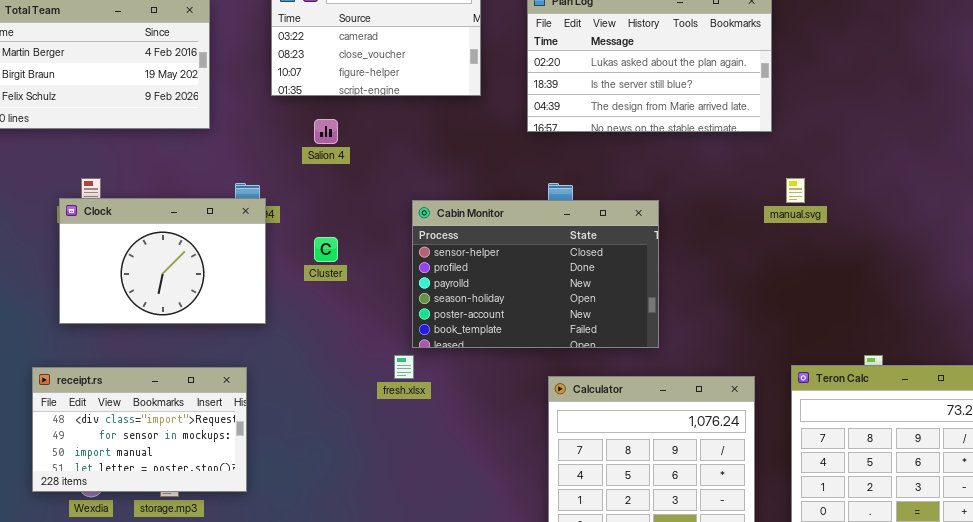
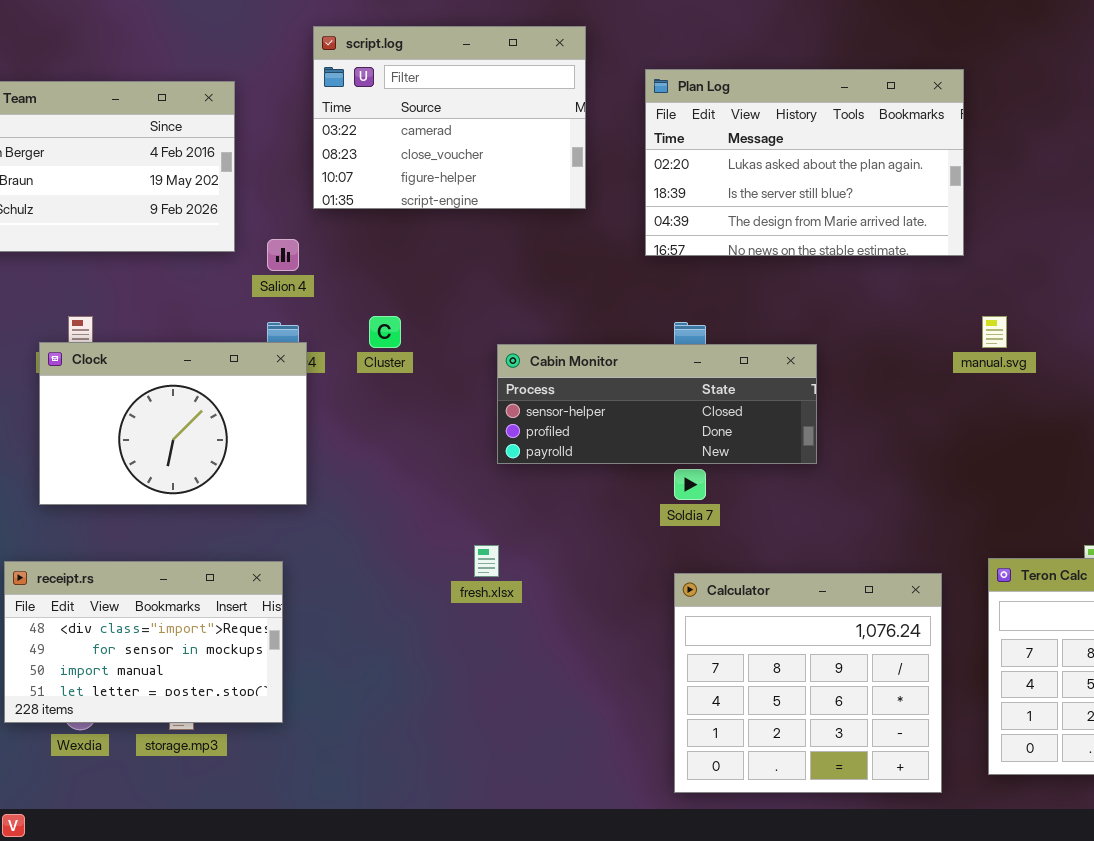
Salion 4: [314,119,338,144] -> [267,239,299,271], moved
Cabin Monitor: [412,200,659,348] -> [497,344,817,464], resized
Cluster: [314,237,338,262] -> [369,316,401,348], moved

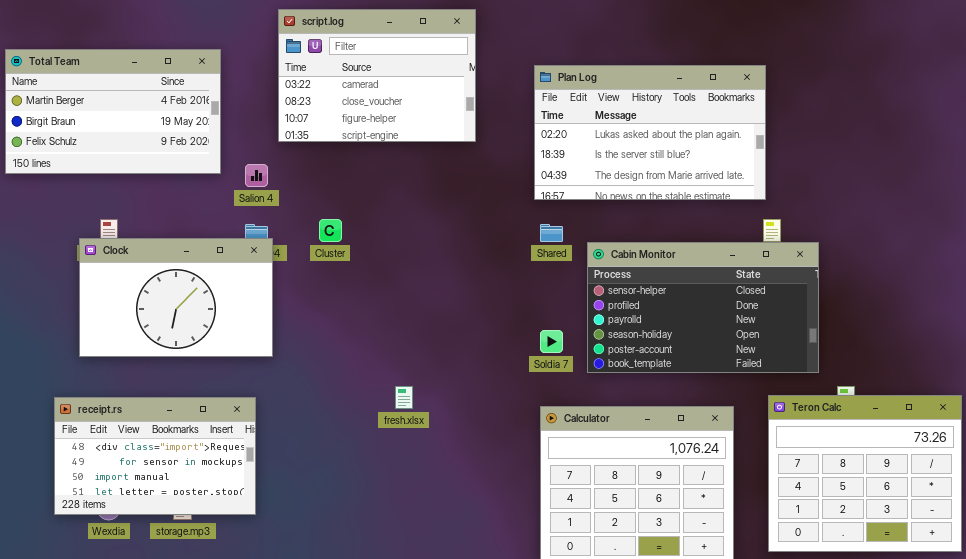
Plan Log: [645,69,964,256] -> [534,65,766,200], moved
Cabin Monitor: [497,344,817,464] -> [587,242,819,373], moved, resized

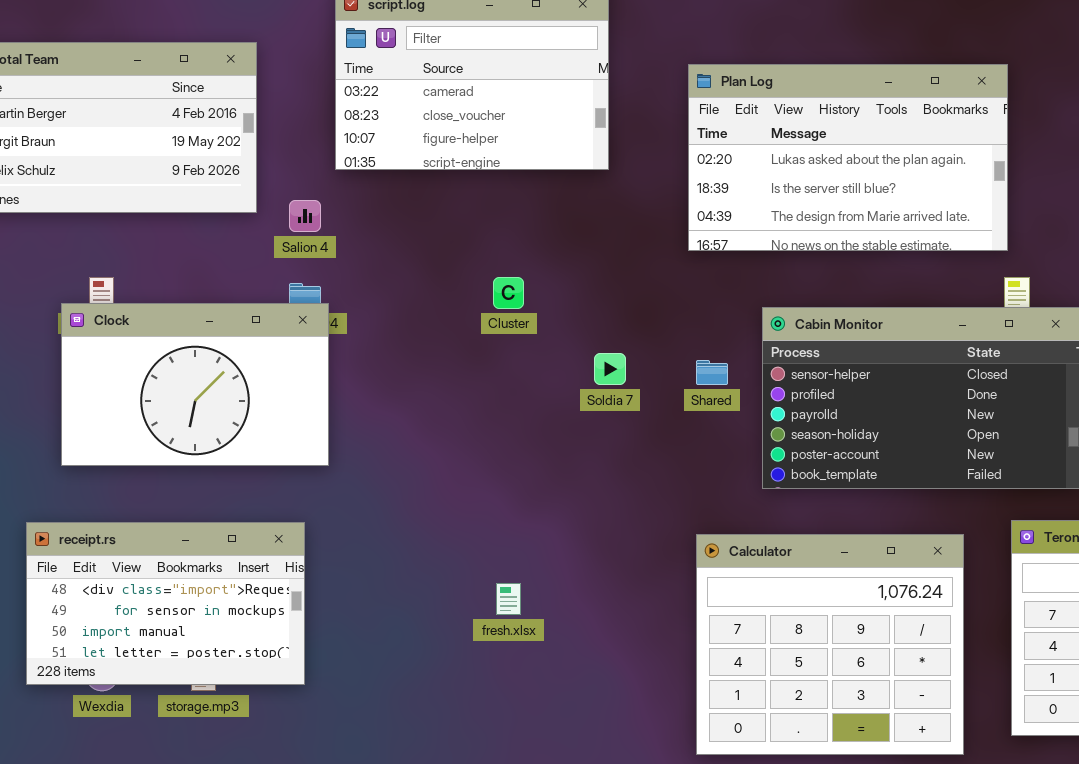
Cluster: [319,219,342,242] -> [493,277,524,309], moved
Shared: [540,224,563,242] -> [696,360,728,385], moved
Soldia 7: [540,330,563,353] -> [594,353,626,385], moved
fresh.xlsx: [395,386,413,409] -> [496,583,521,615], moved

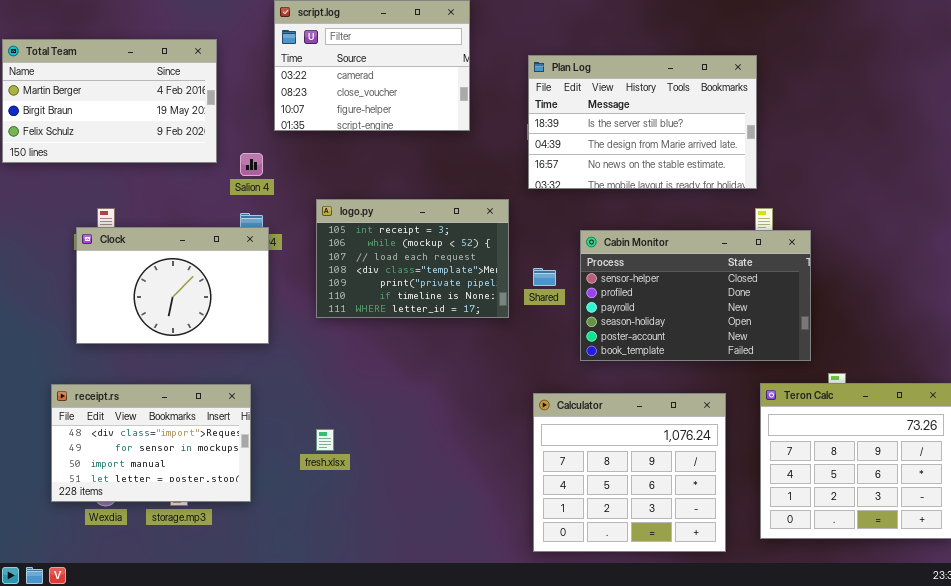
Plan Log: [688,64,1008,251] -> [528,55,757,189], scrolled down 1 row
logo.py: none -> [316,199,509,318], opened
fresh.xlsx: [496,583,521,615] -> [316,429,334,451], moved

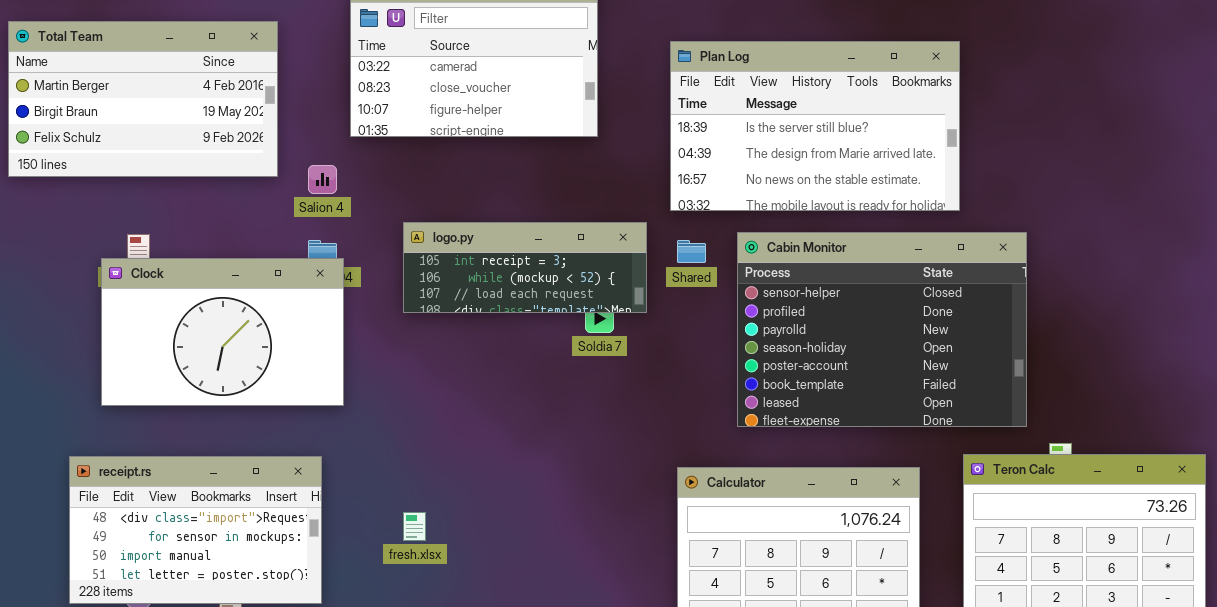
logo.py: [316,199,509,318] -> [403,222,647,313], resized
Cabin Monitor: [580,230,811,361] -> [737,232,1027,427], resized
Shared: [533,268,556,286] -> [677,240,706,263], moved

